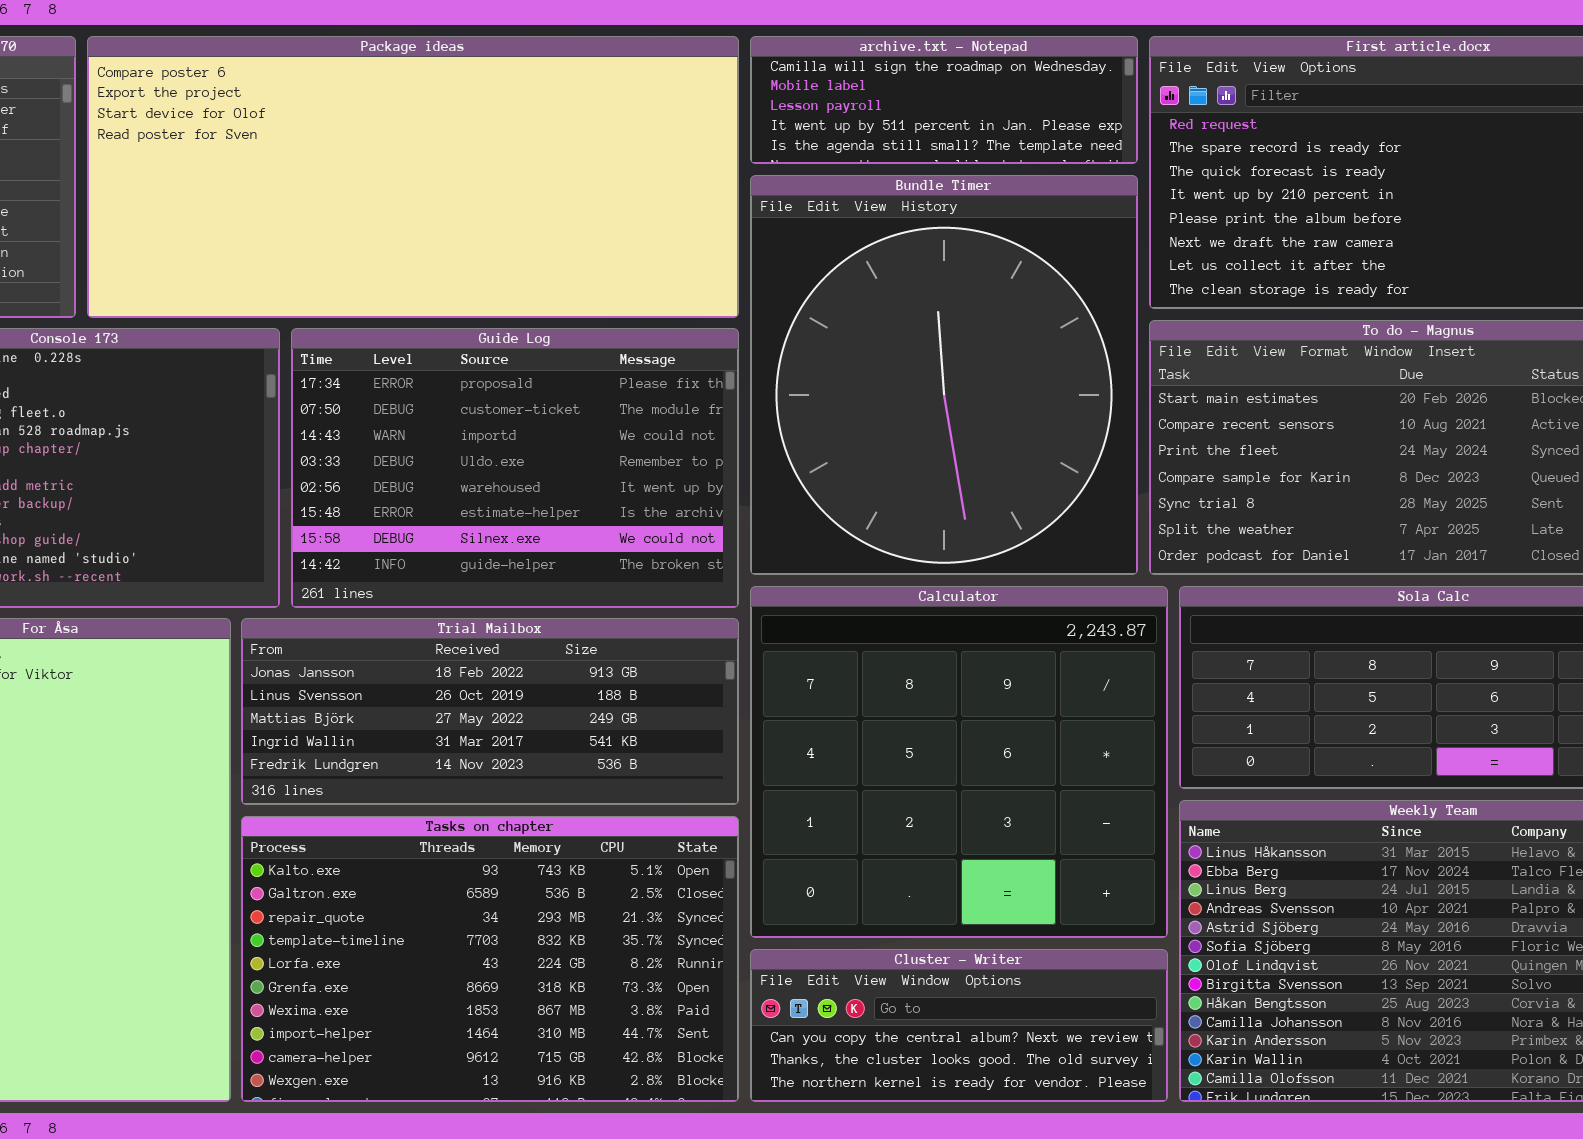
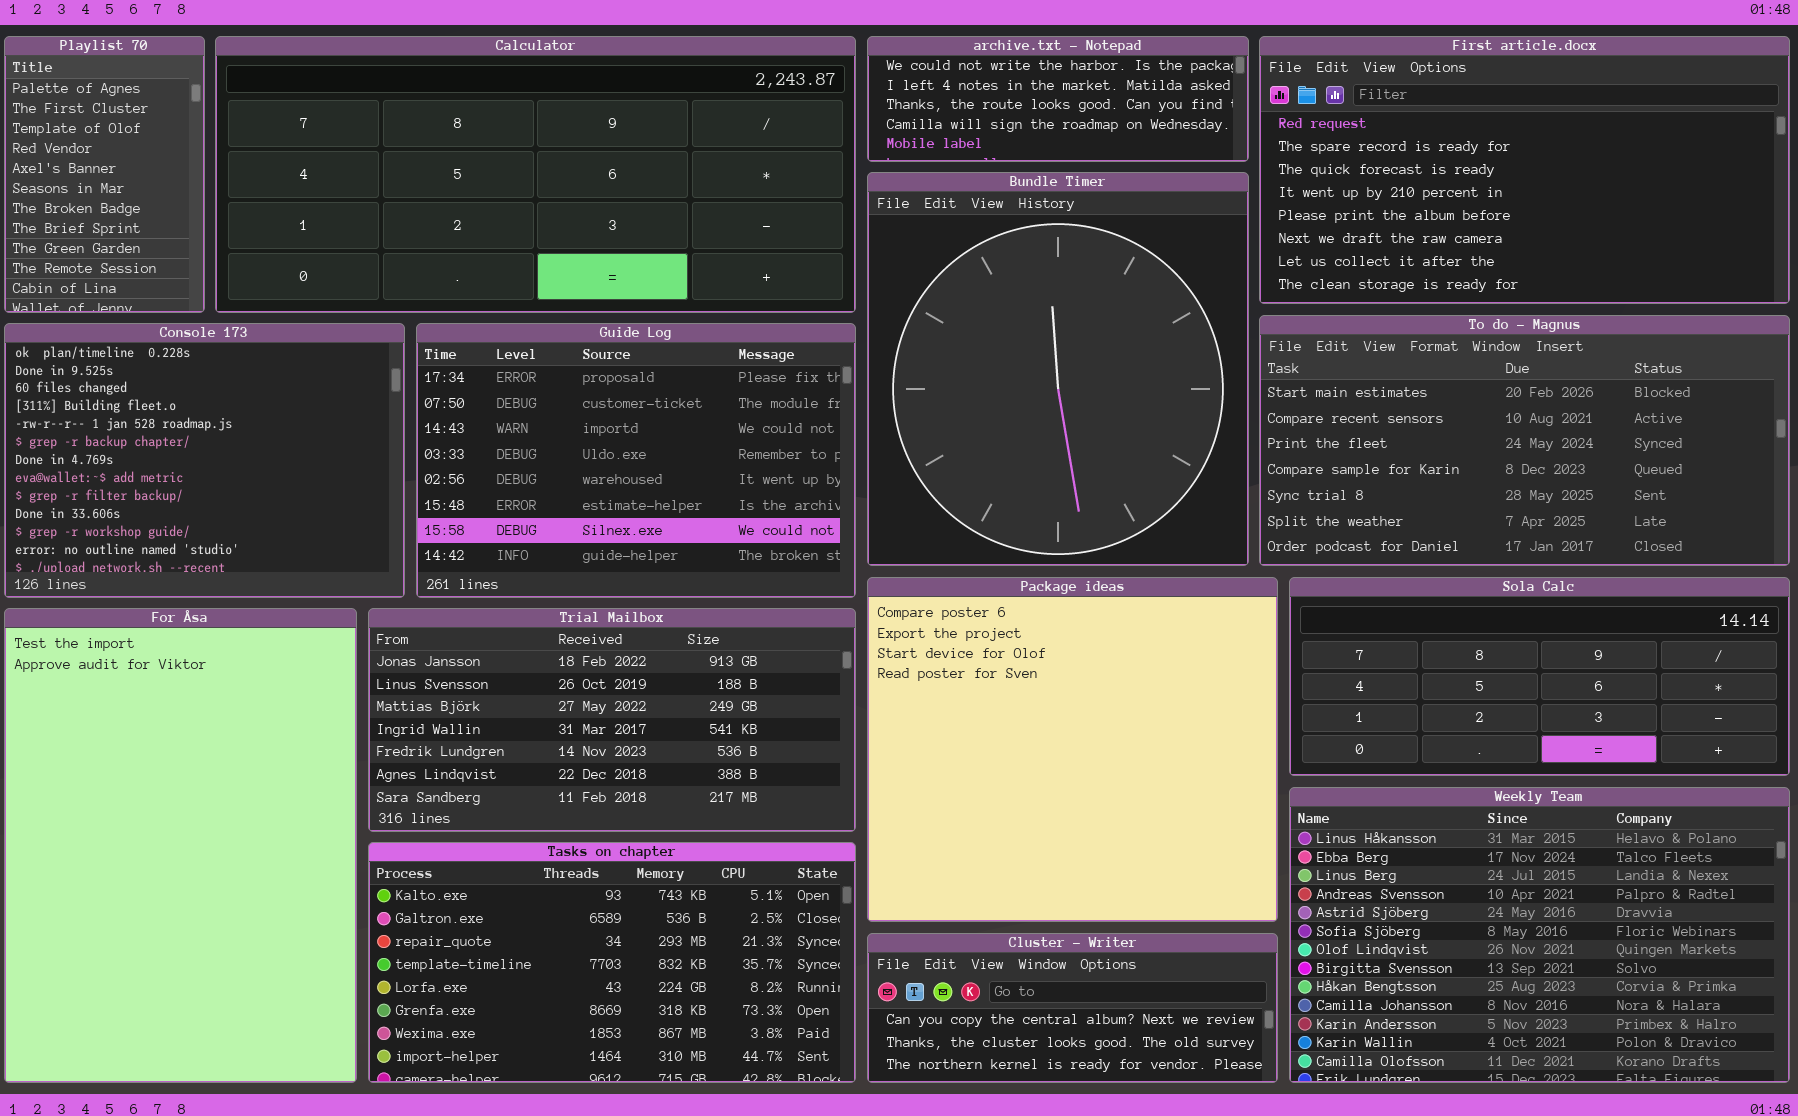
Package ideas: [87,36,739,318] -> [867,577,1278,922], moved, resized
archive.txt - Notepad: [750,36,1138,164] -> [867,36,1249,162], scrolled up 3 rows
Calculator: [750,586,1168,938] -> [215,36,856,313], moved, resized
Trial Mailbox: [241,618,739,805] -> [368,608,856,832], resized
Tasks on chapter: [241,816,739,1102] -> [368,842,856,1083], resized

